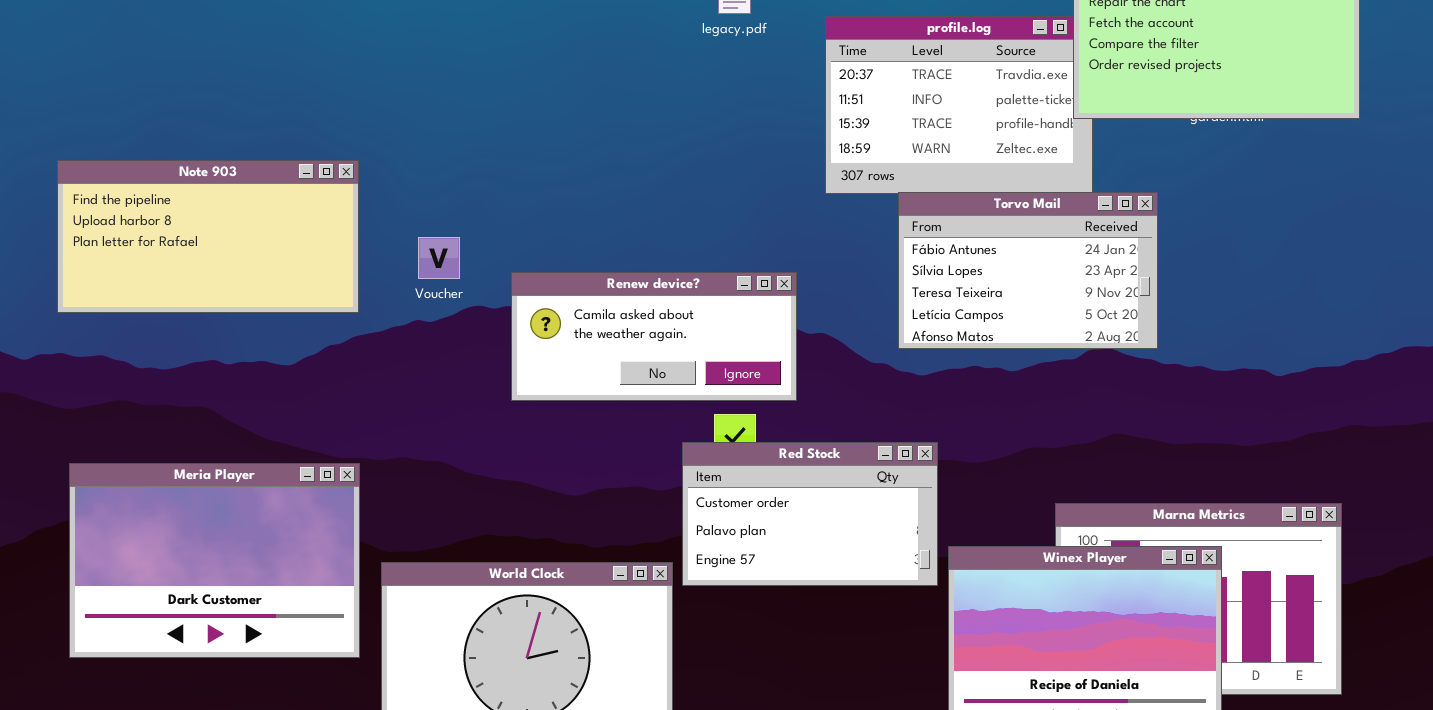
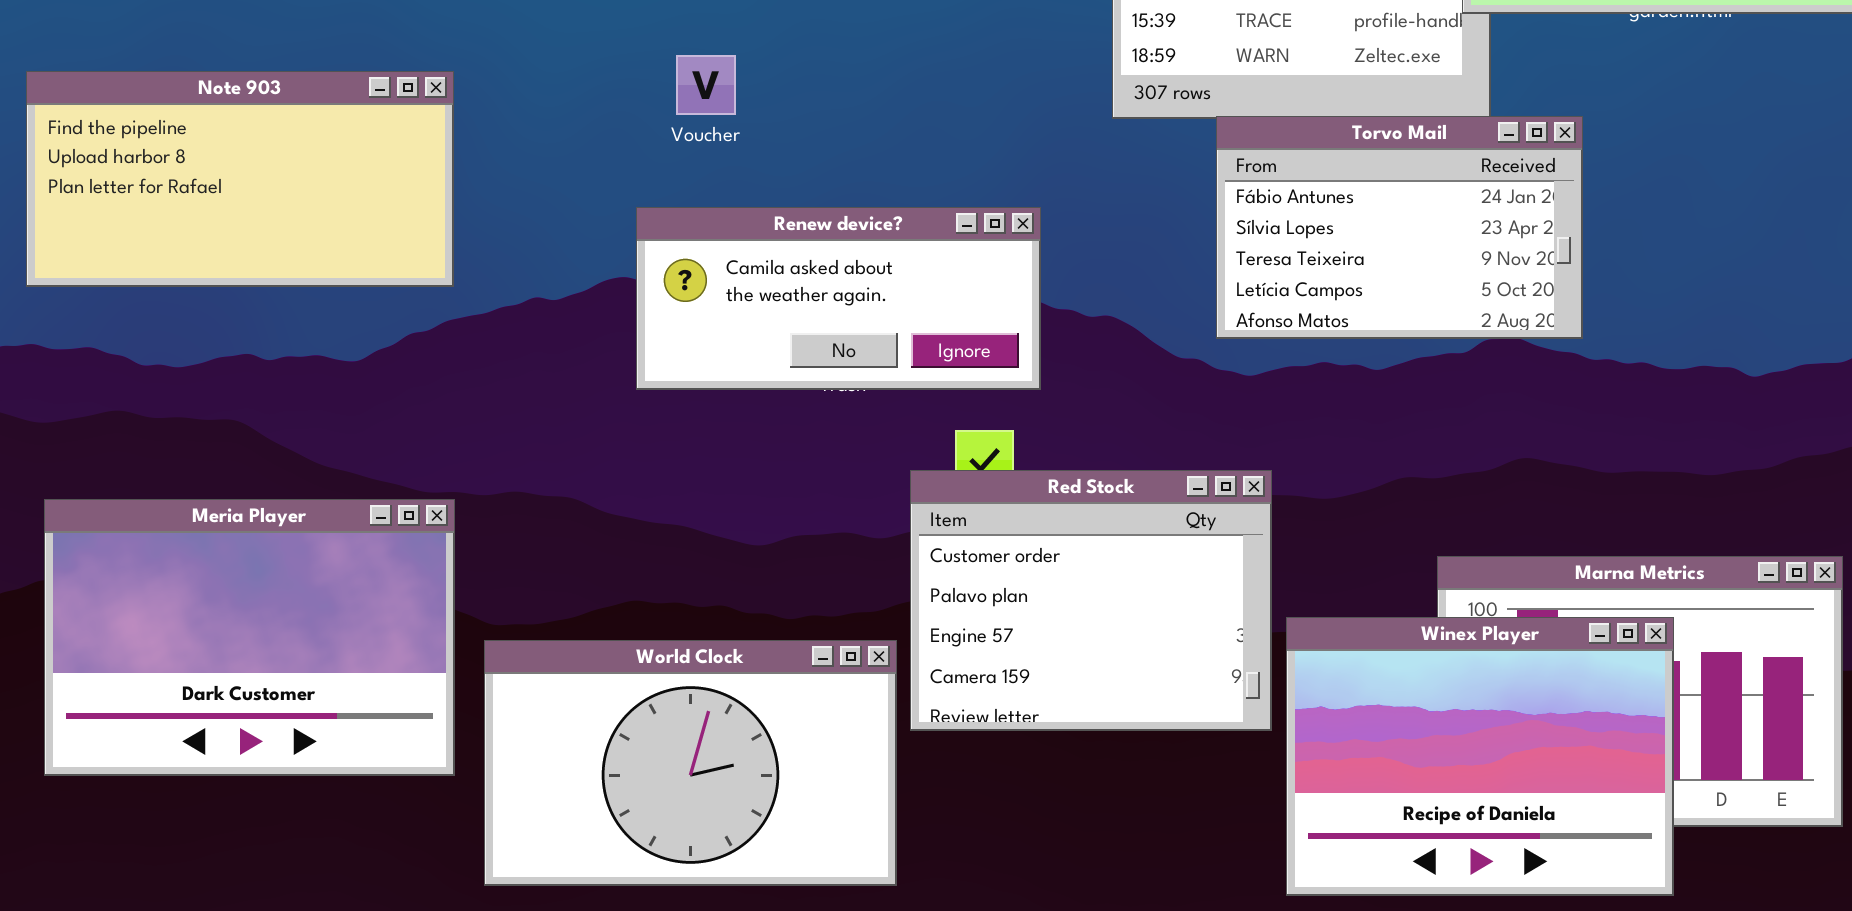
Voucher: [418,237,460,279] -> [676,55,736,115], moved
Renew device?: [511,272,797,401] -> [636,207,1041,390], moved
Red Stock: [682,442,938,586] -> [910,470,1272,731], resized

